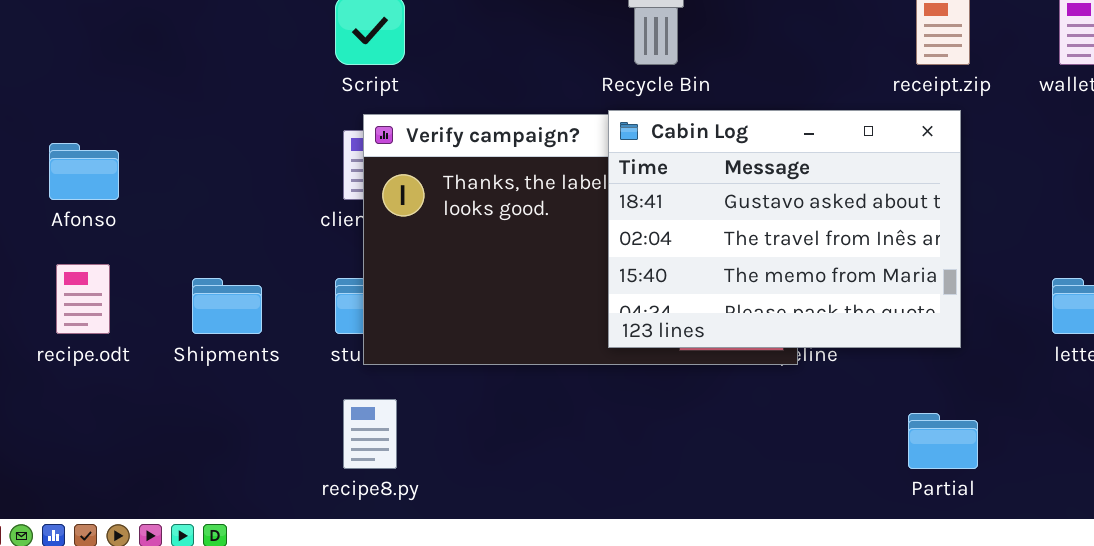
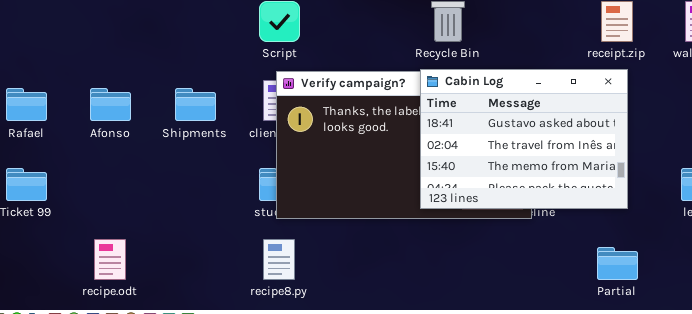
recipe.odt: [56,264,110,334] -> [94,239,126,280], moved
Shipments: [192,278,262,334] -> [175,88,216,121], moved

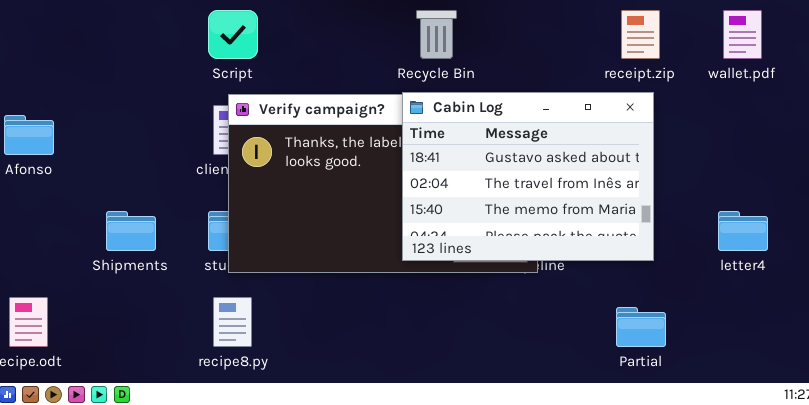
Shipments: [175,88,216,121] -> [106,211,156,251], moved

